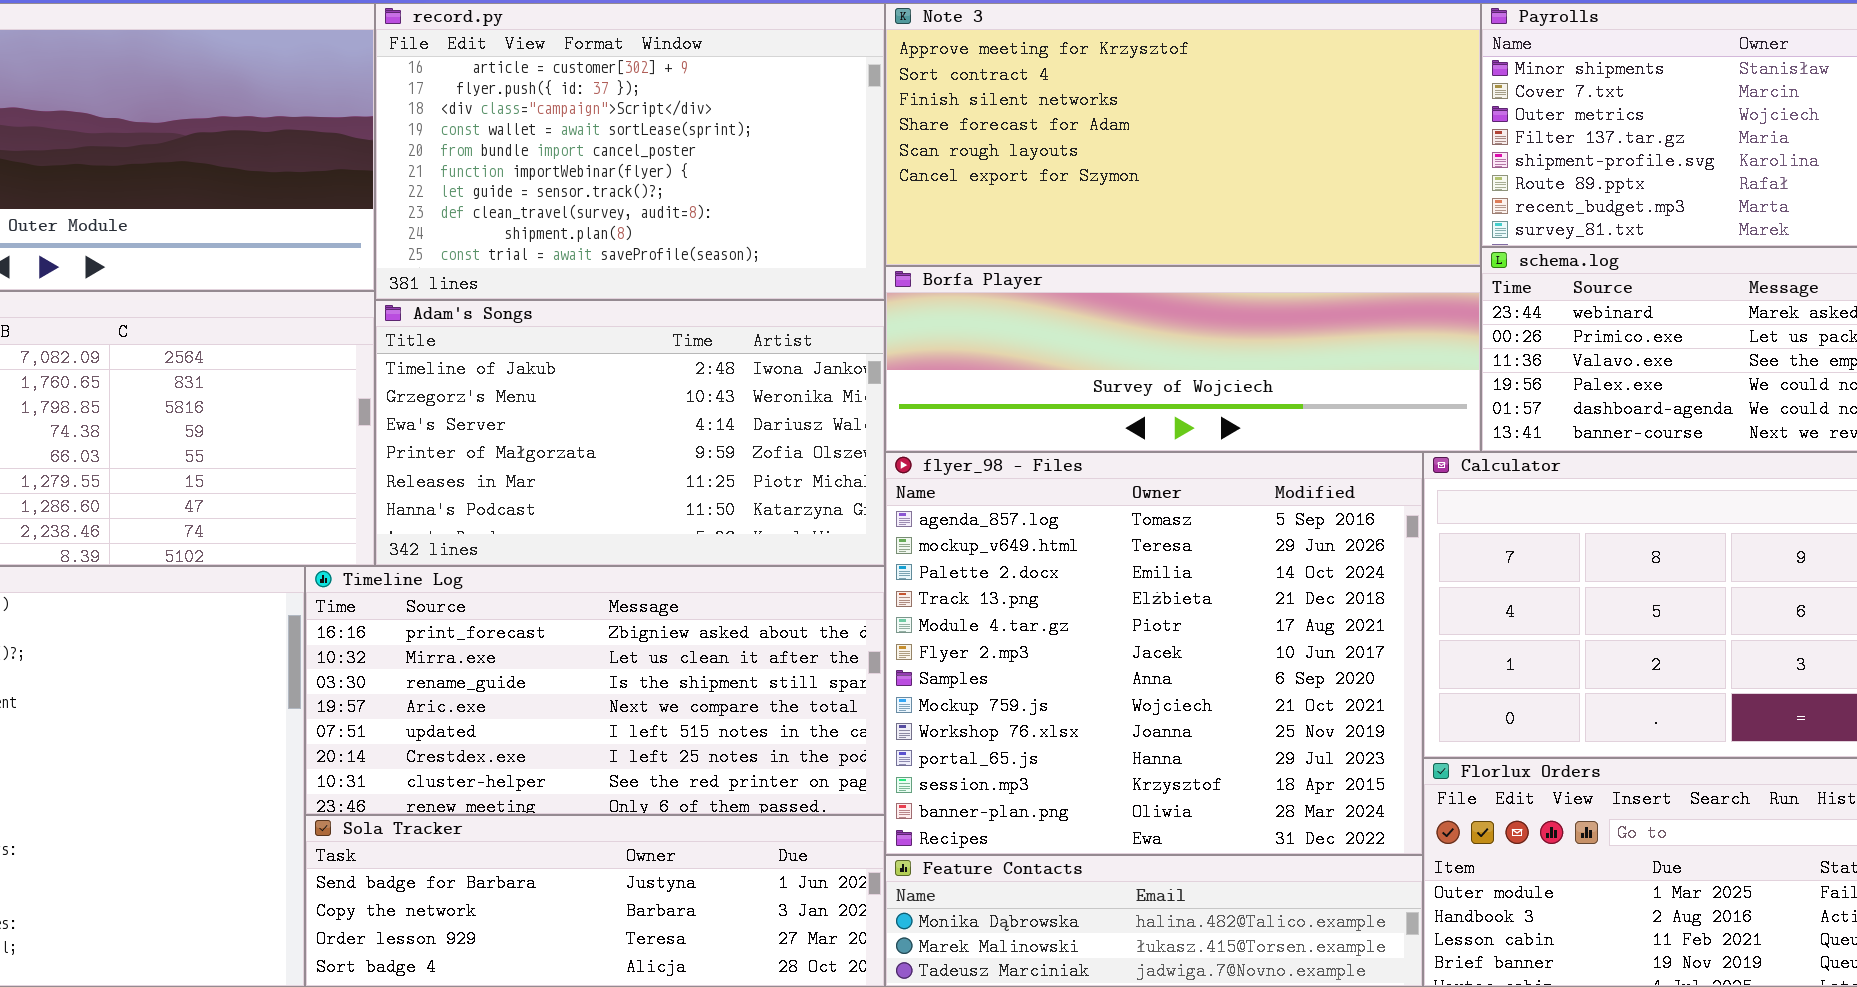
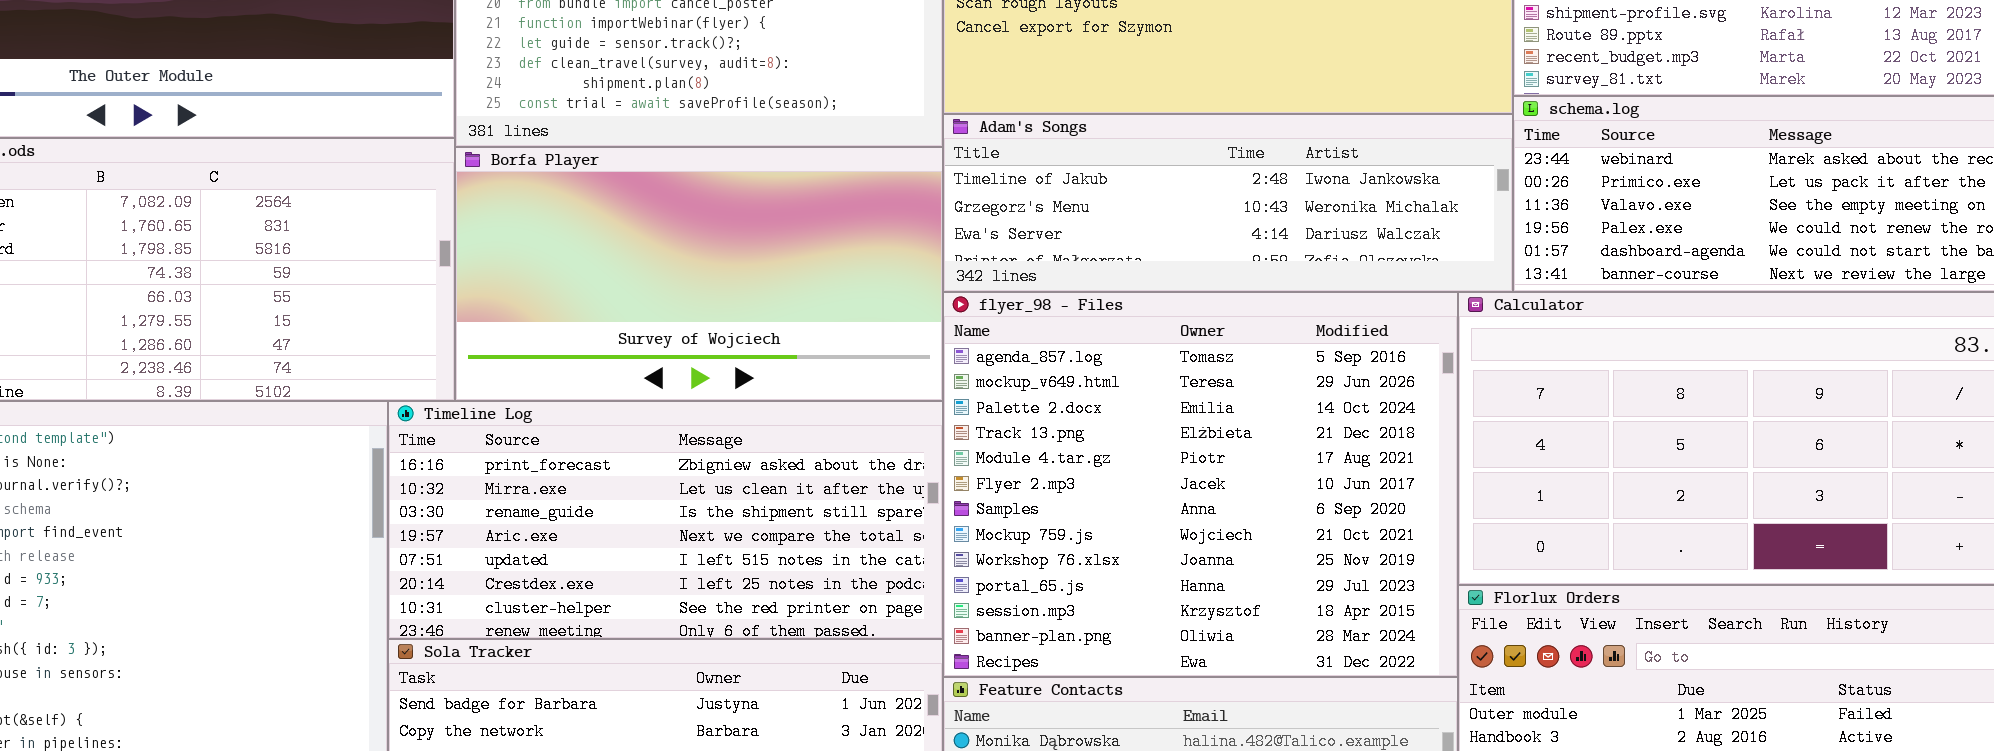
Borfa Player: [885,266,1481,452] -> [455,147,943,401], moved, resized
Adam's Songs: [375,300,885,566] -> [943,114,1513,292], moved, resized

